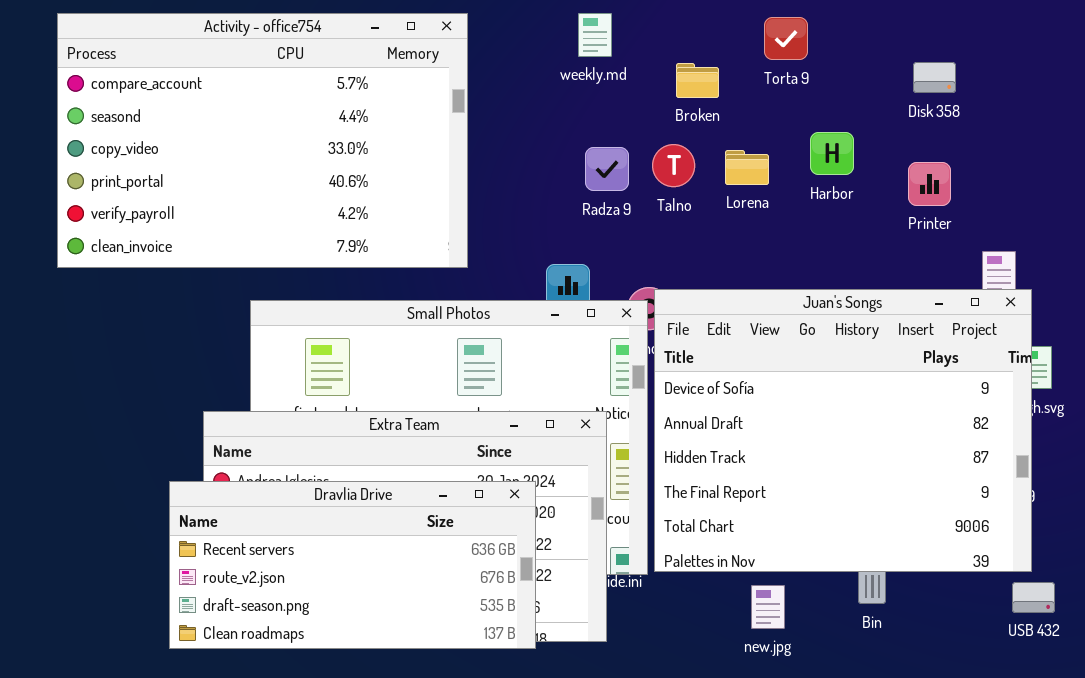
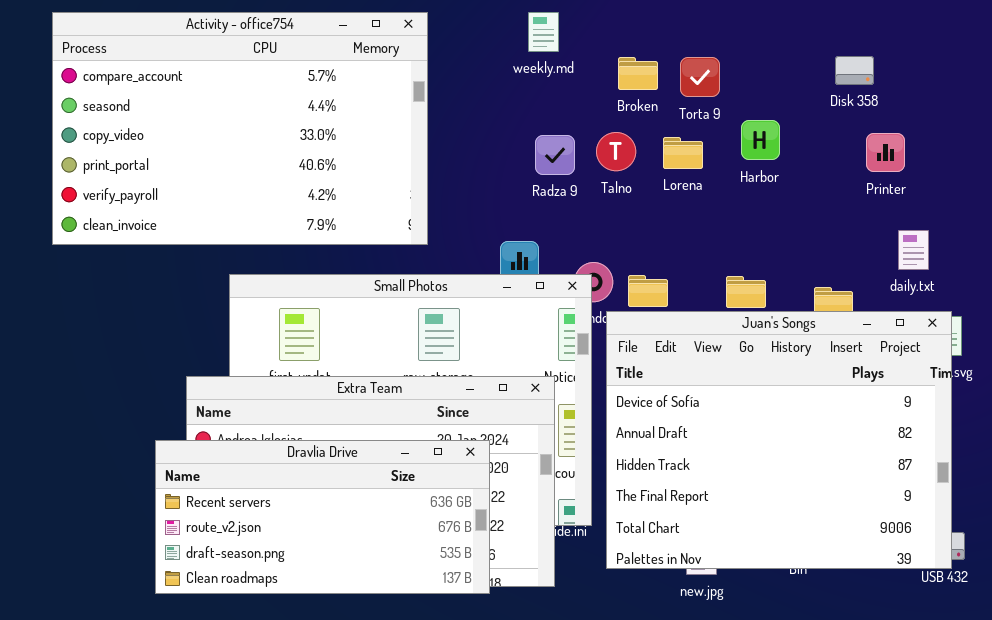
Torta 9: [764,17,808,60] -> [680,57,720,97], moved
Printer: [908,162,951,206] -> [866,133,905,172], moved
Juan's Songs: [654,289,1032,572] -> [606,311,952,569], moved

